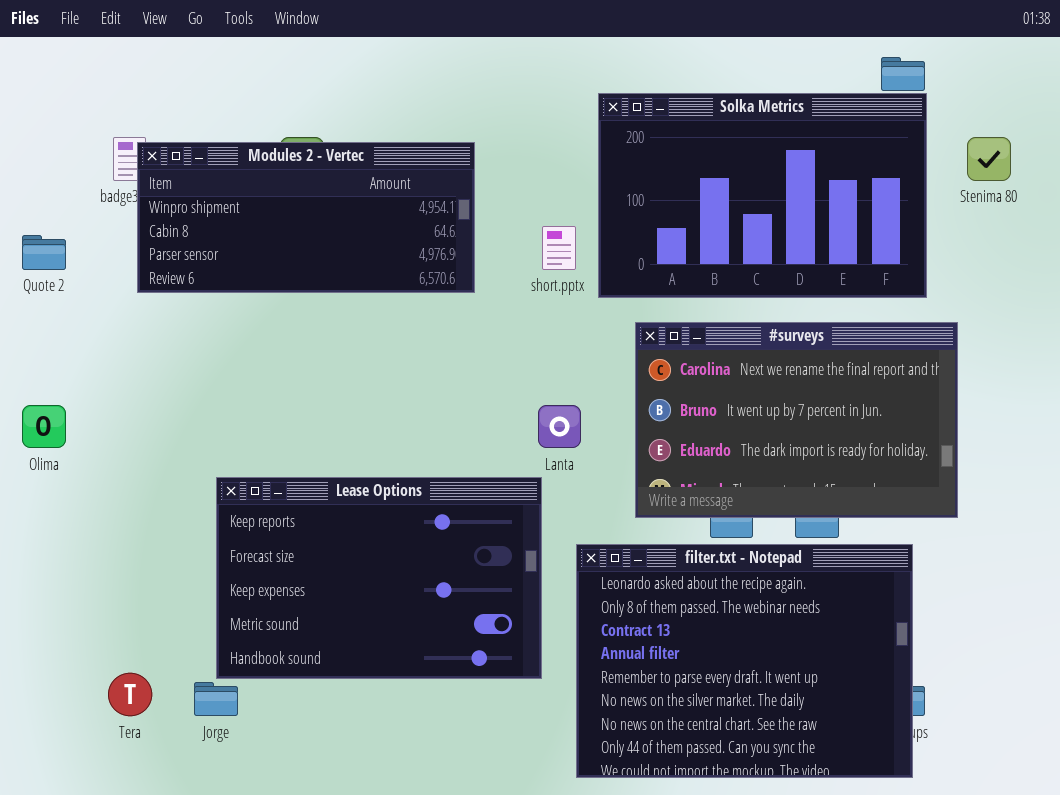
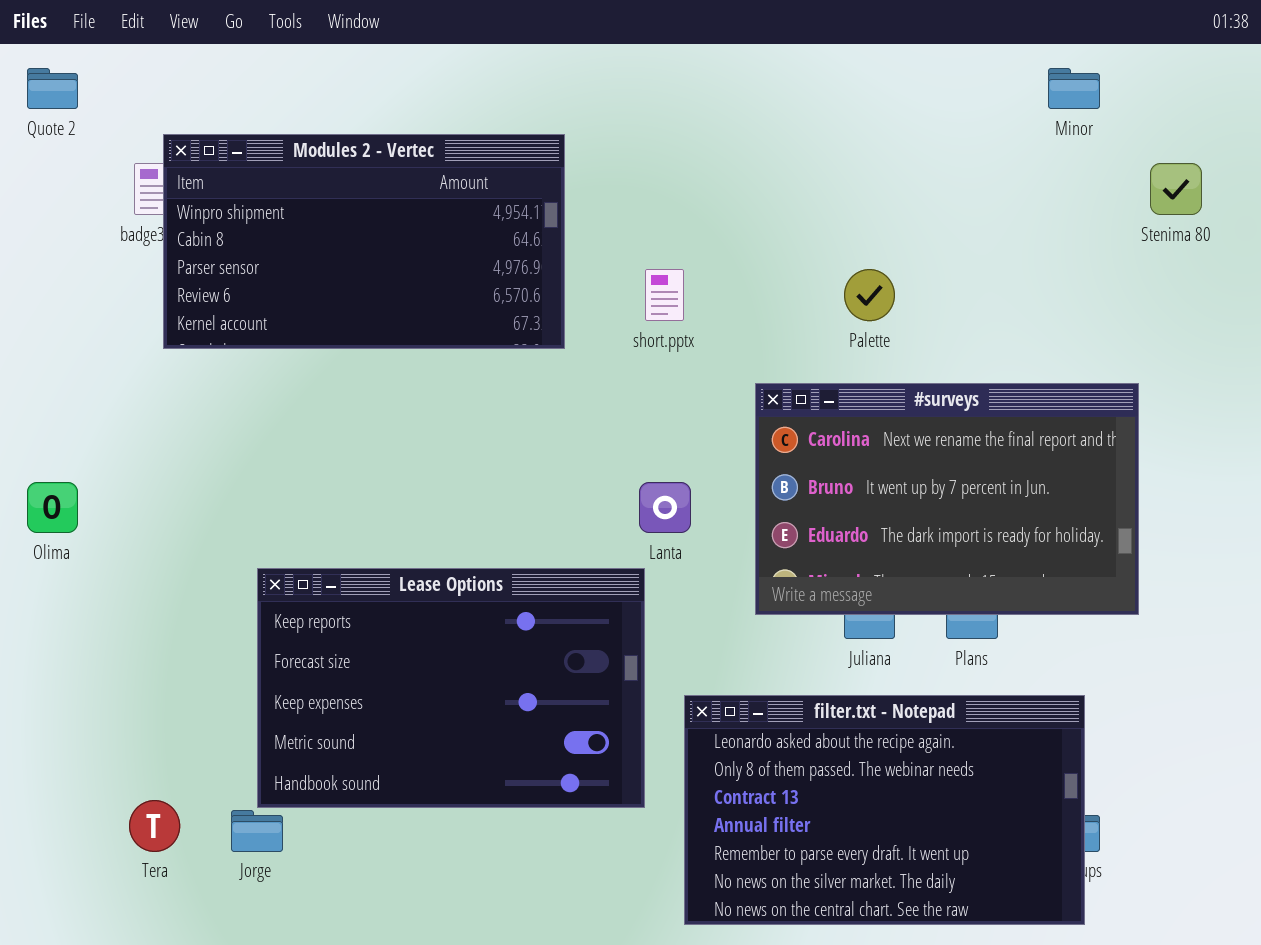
Solka Metrics: [598,93,927,298] -> none, closed
Modules 2 - Vertec: [137,142,475,293] -> [163,134,565,349], resized
Quote 2: [22,235,66,270] -> [27,68,78,109], moved
filter.txt - Notepad: [576,544,913,778] -> [684,695,1085,925], resized

